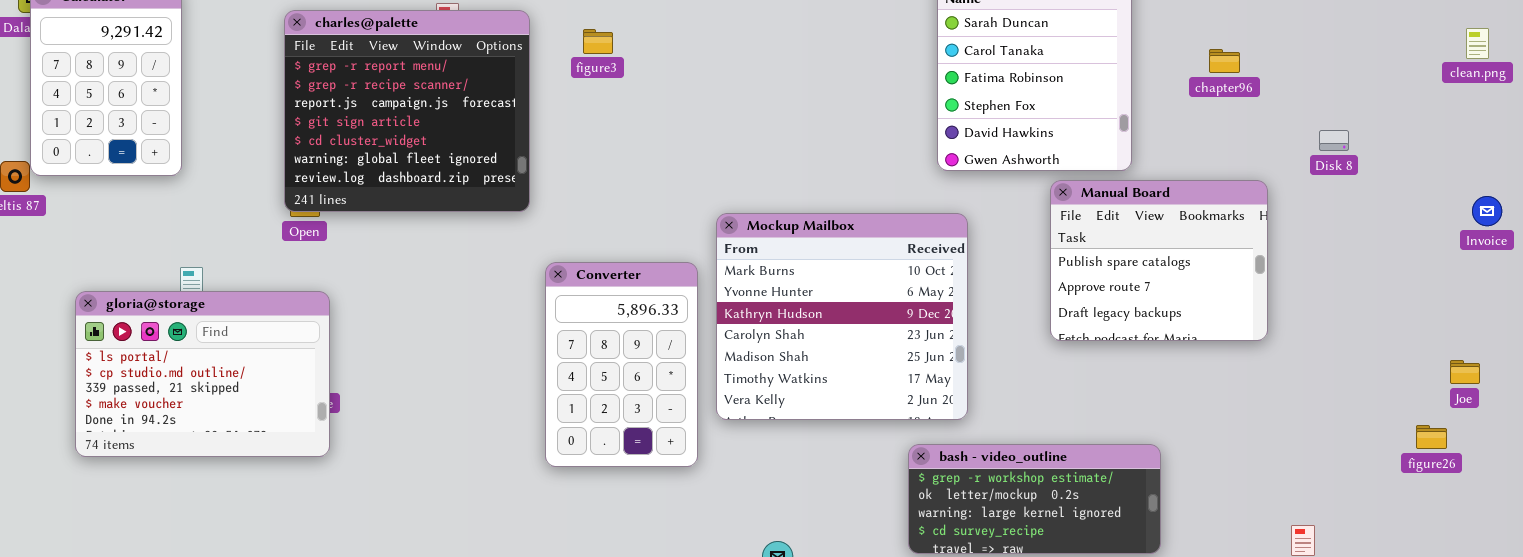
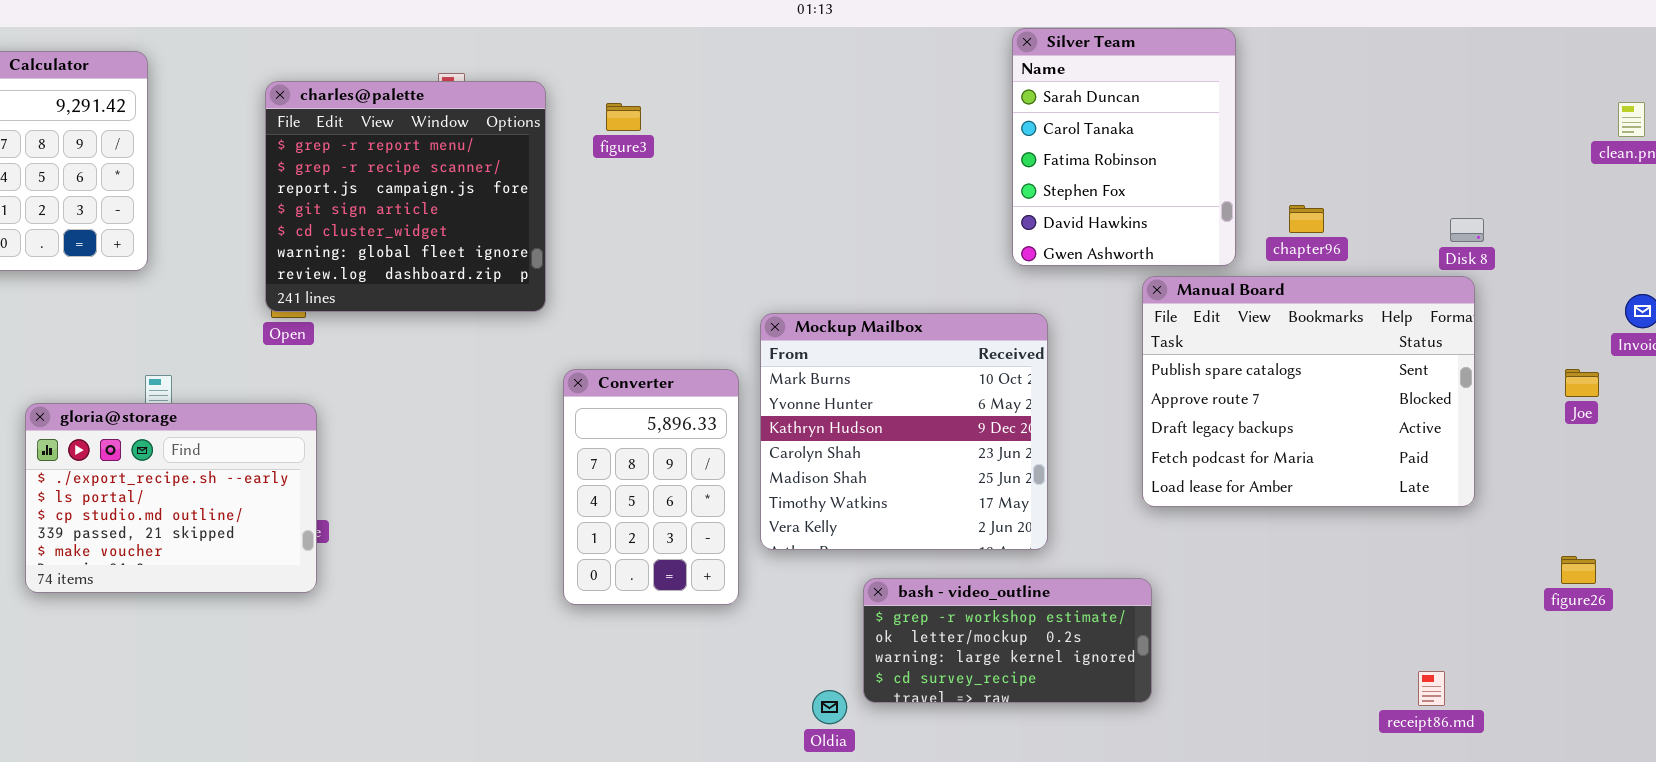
chapter96: [1209,49,1240,73] -> [1289,205,1324,233], moved
Manual Board: [1050,180,1268,341] -> [1142,276,1475,507], resized
gloria@storage: [75,291,330,457] -> [25,403,317,593], scrolled up 1 row
Joe: [1450,360,1480,384] -> [1565,369,1599,397], moved
bash - video_outline: [908,444,1161,554] -> [863,578,1152,703], moved

